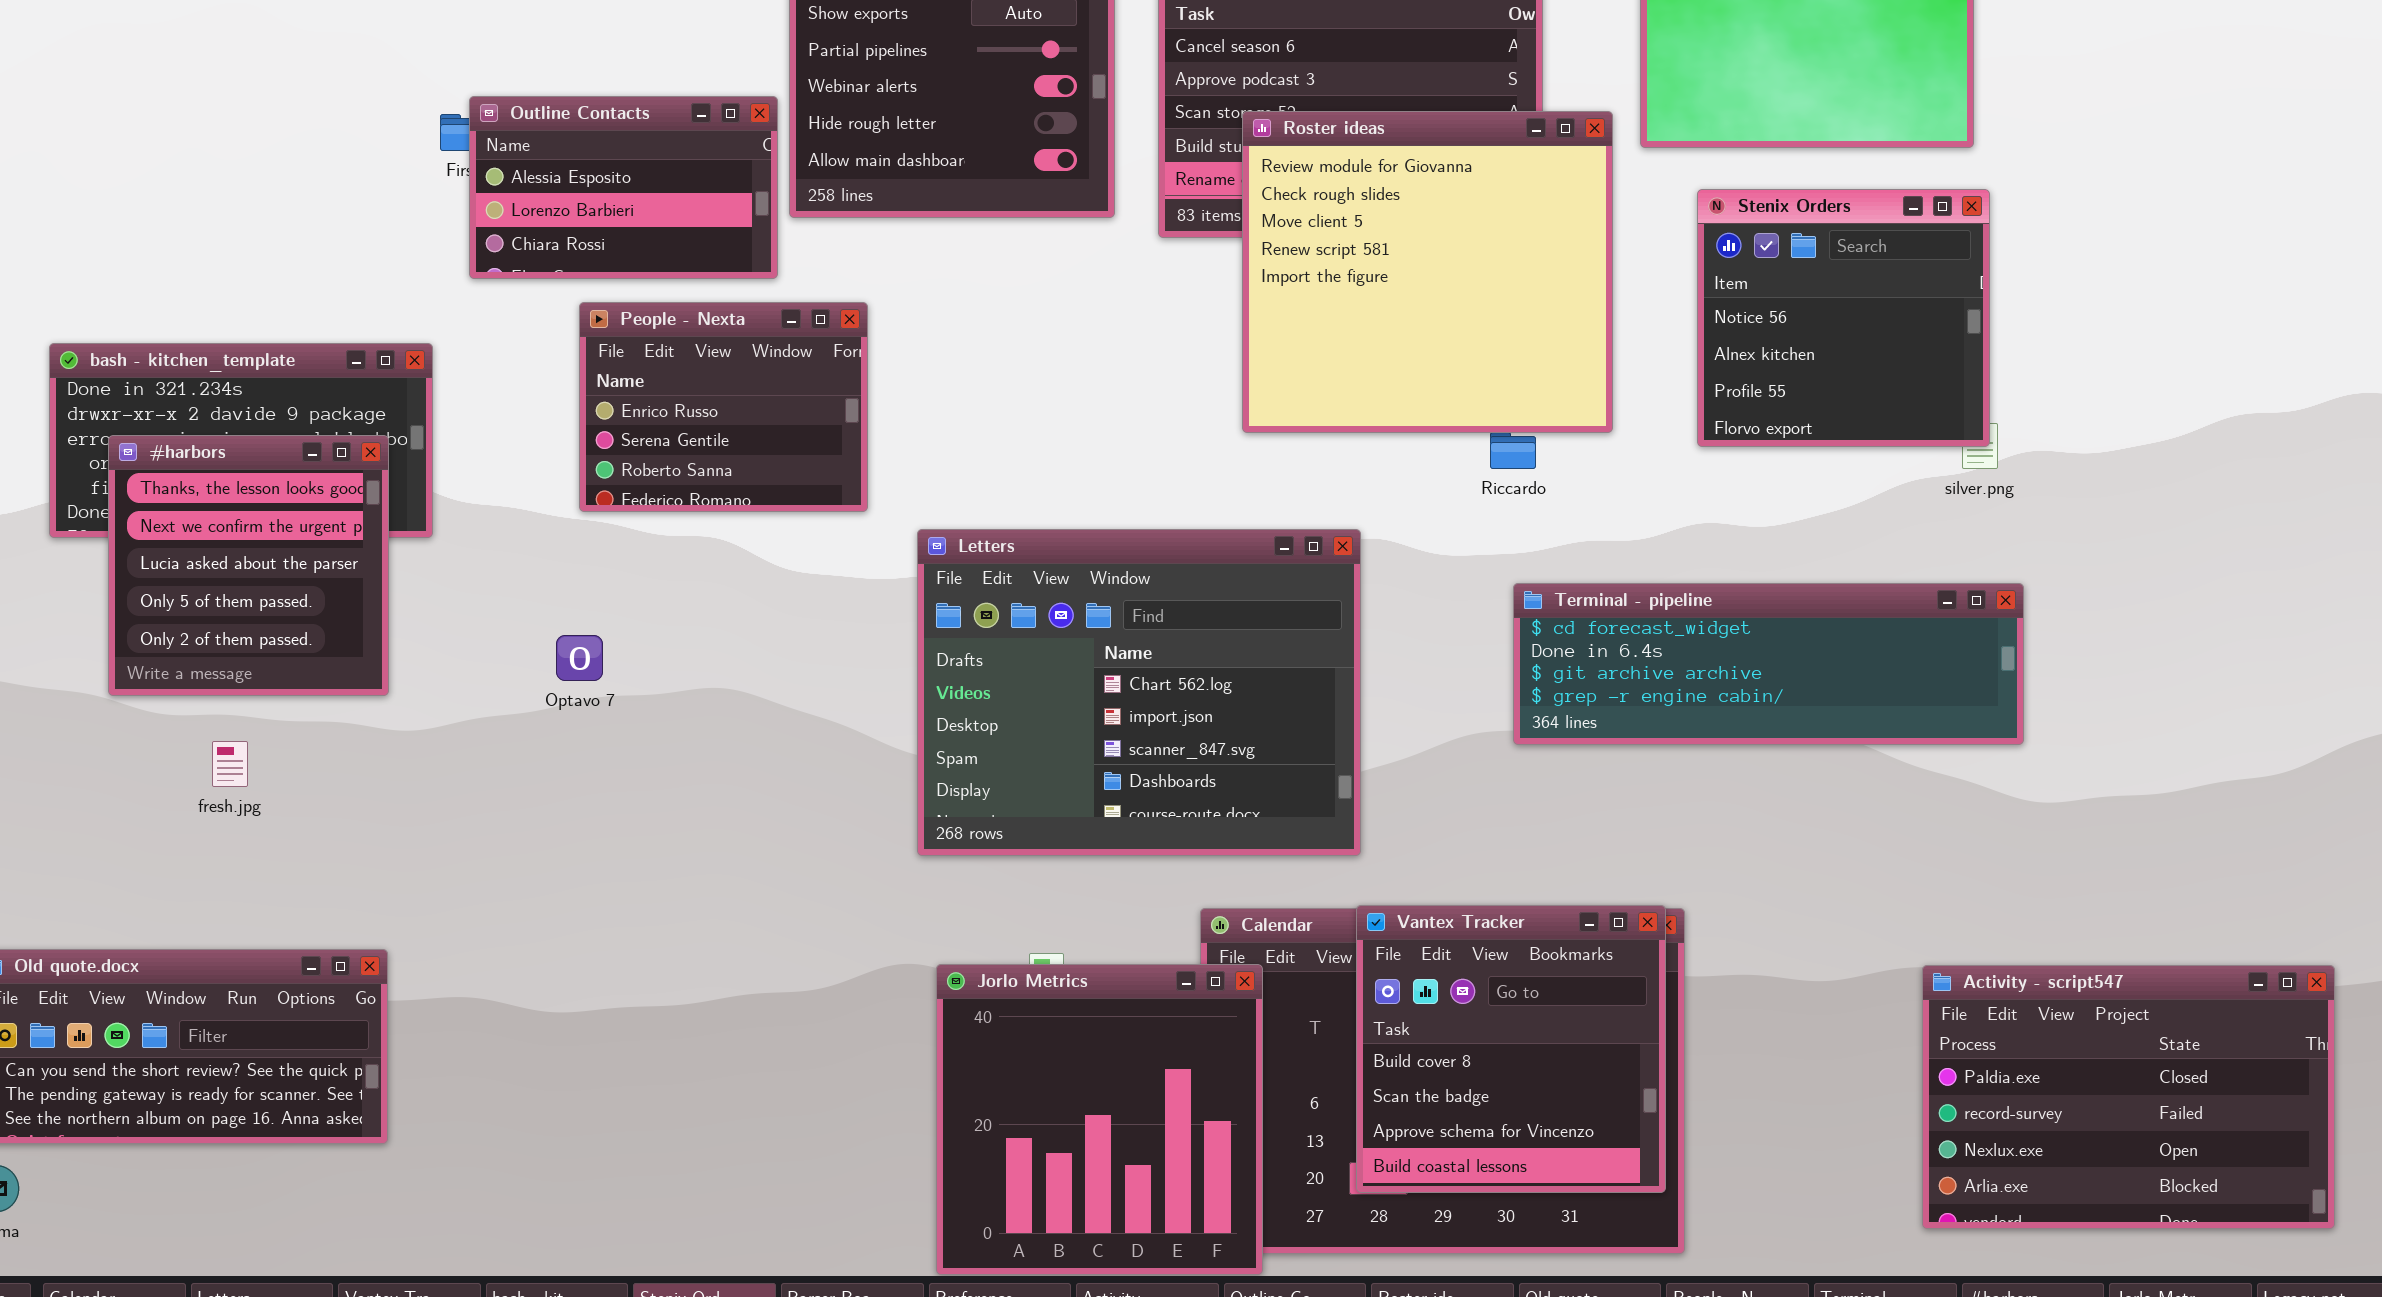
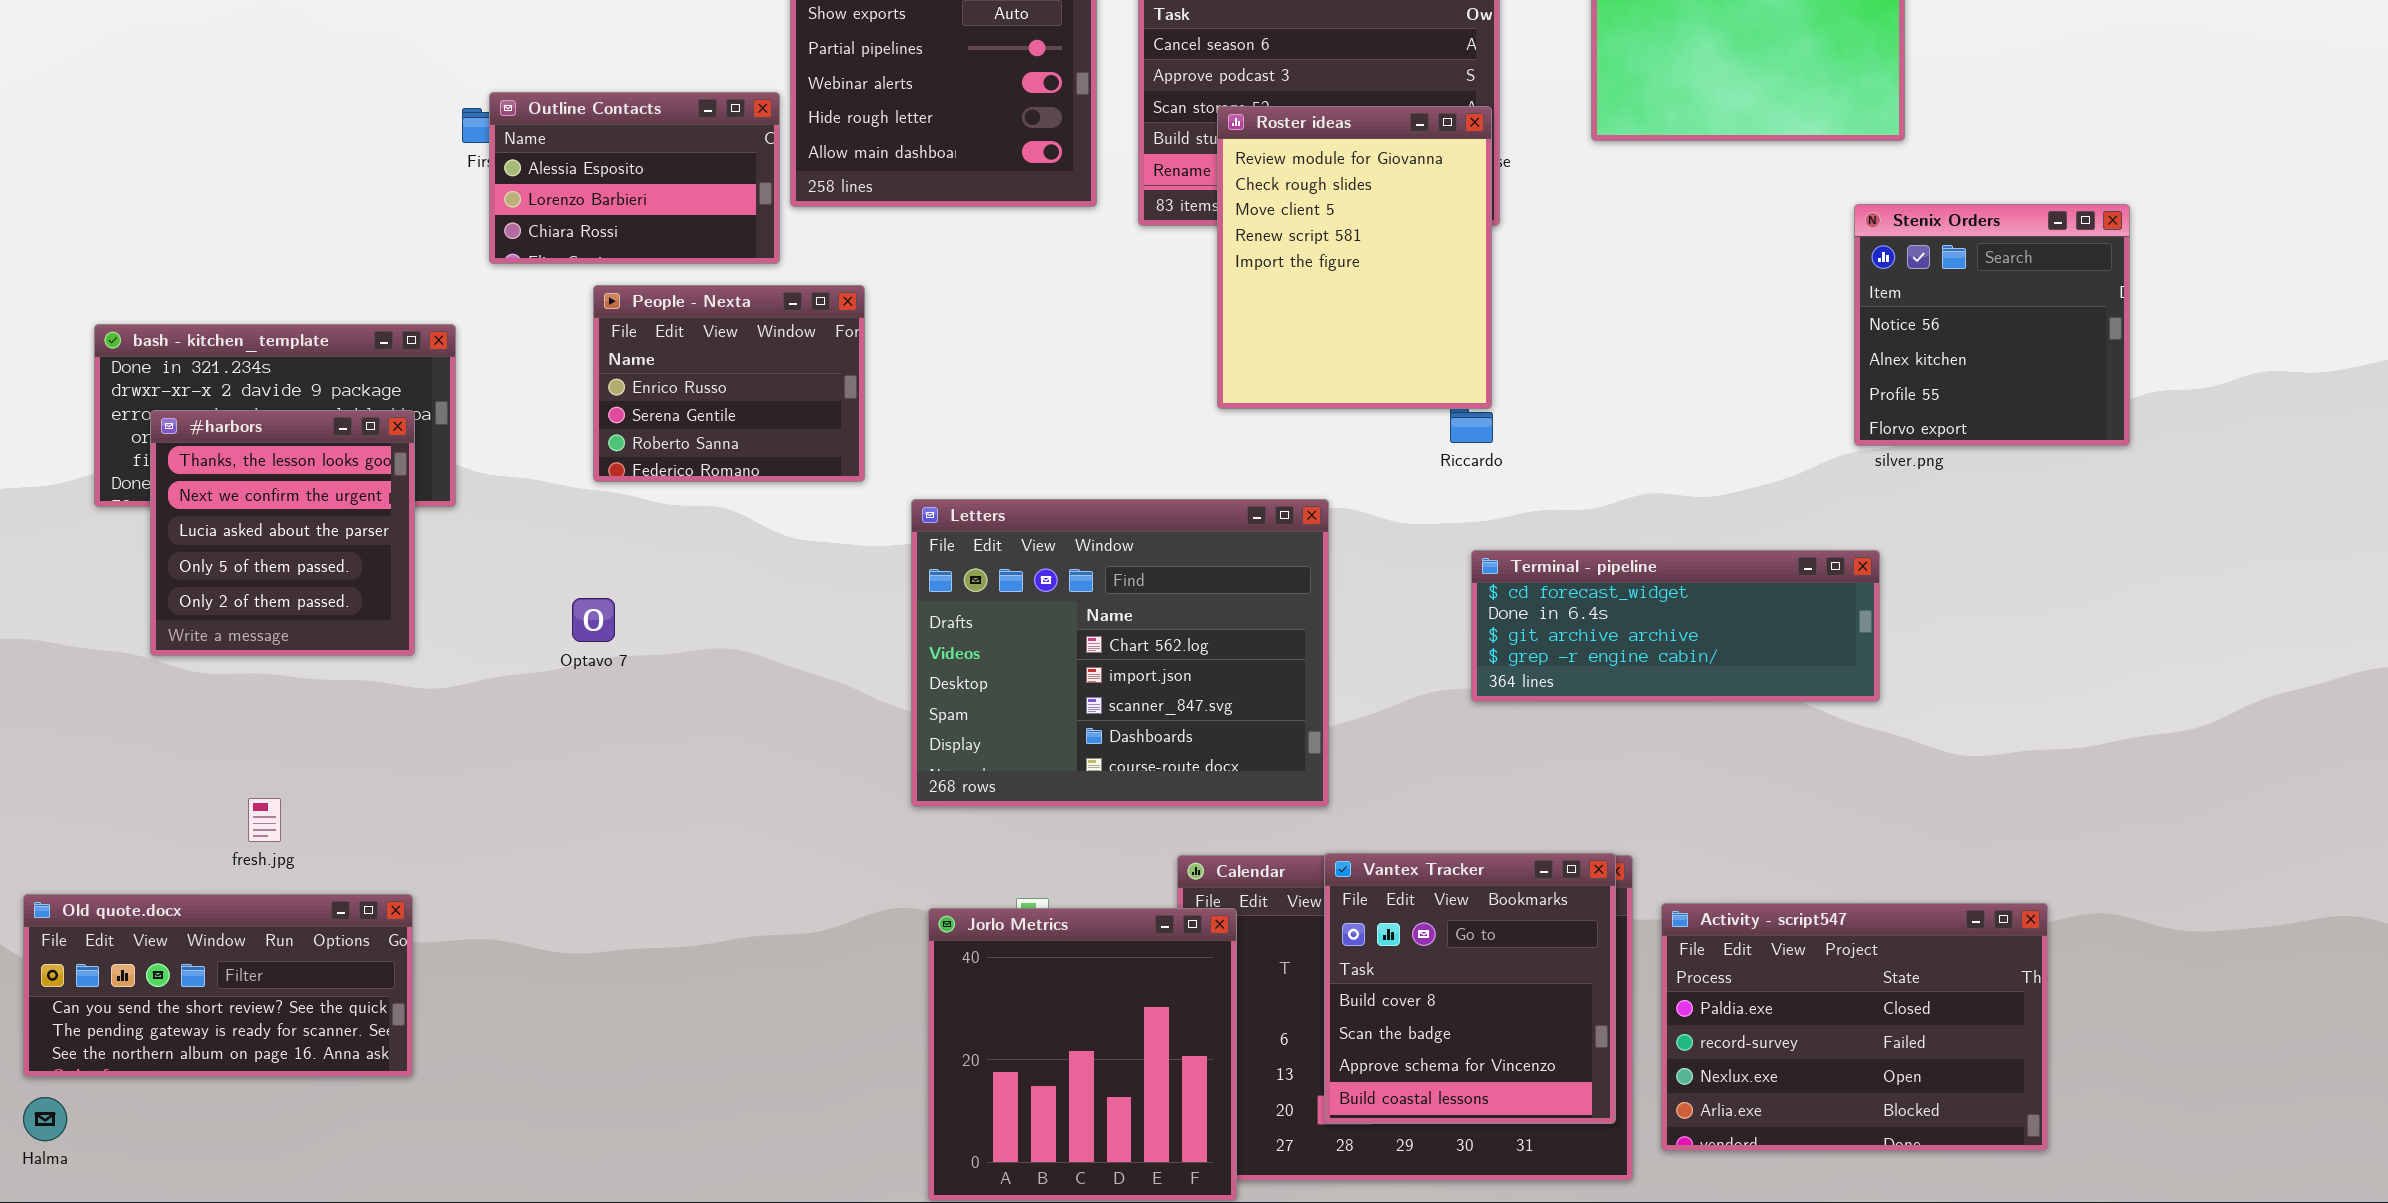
Roster ideas: [1242,111,1613,433] -> [1217,106,1492,409], resized
Stenix Orders: [1697,189,1990,447] -> [1854,204,2130,446], moved
Terminal - pipeline: [1513,583,2024,745] -> [1471,550,1880,702], resized
fresh.jpg: [212,741,248,787] -> [248,798,281,842], moved
Activity - script547: [1922,965,2335,1229] -> [1661,903,2048,1151], moved

